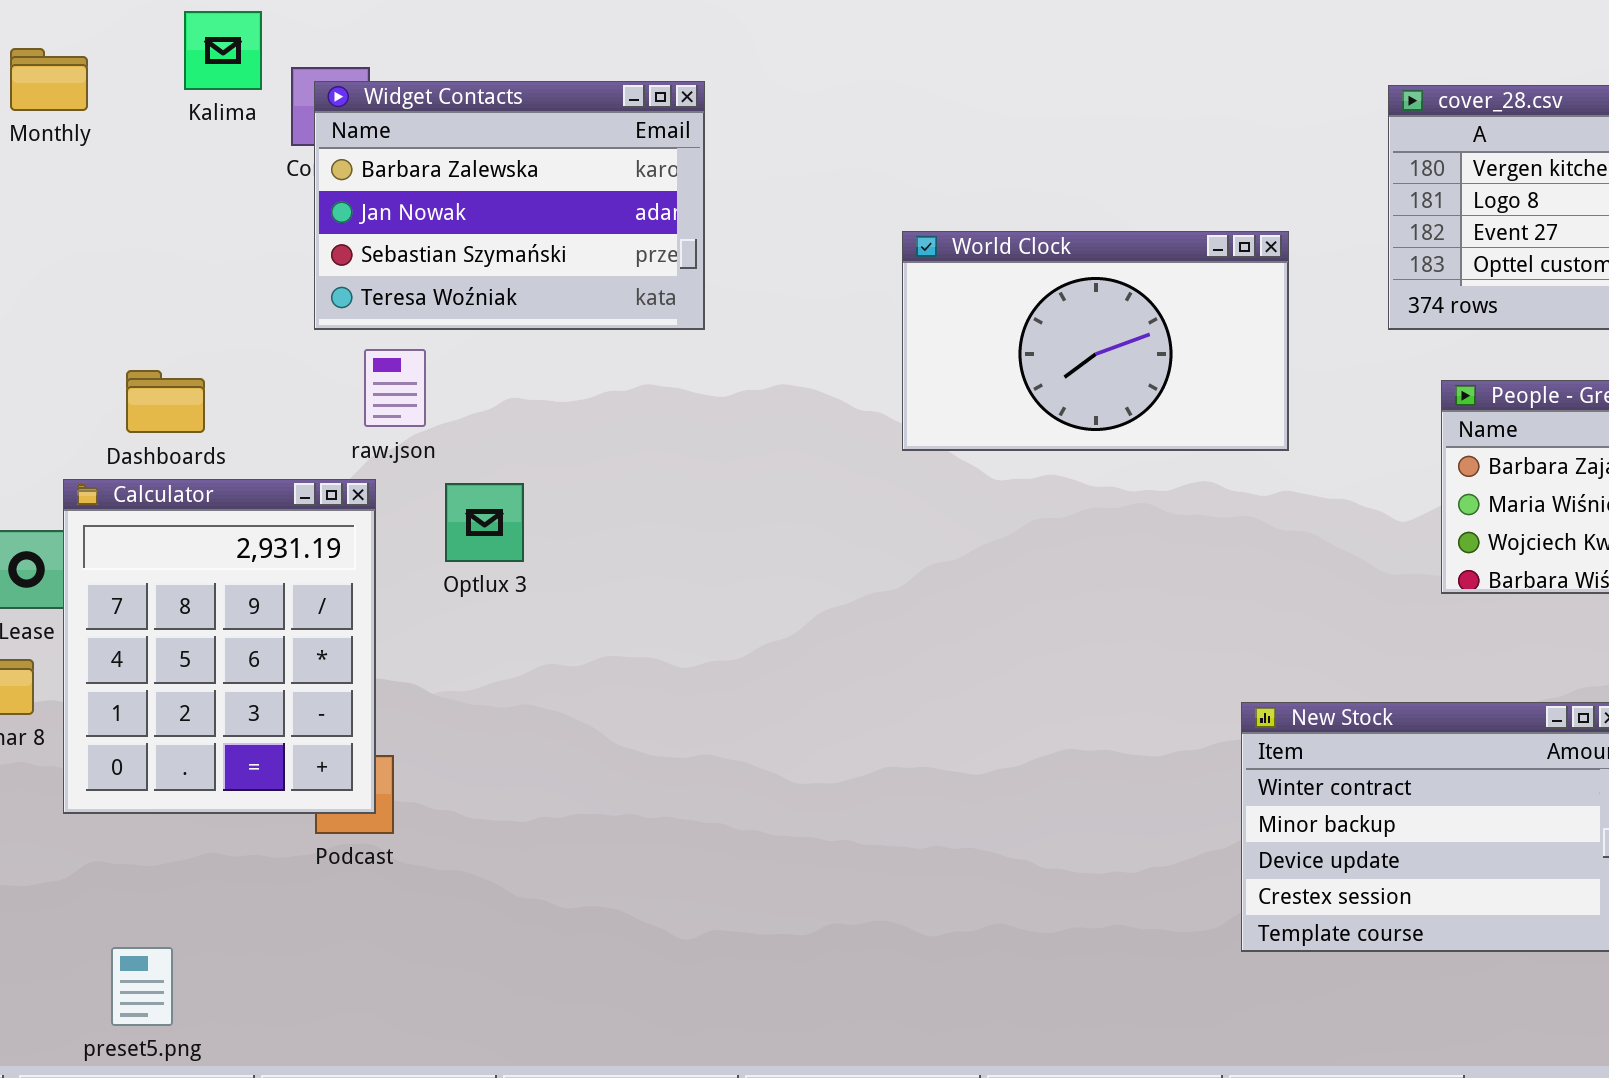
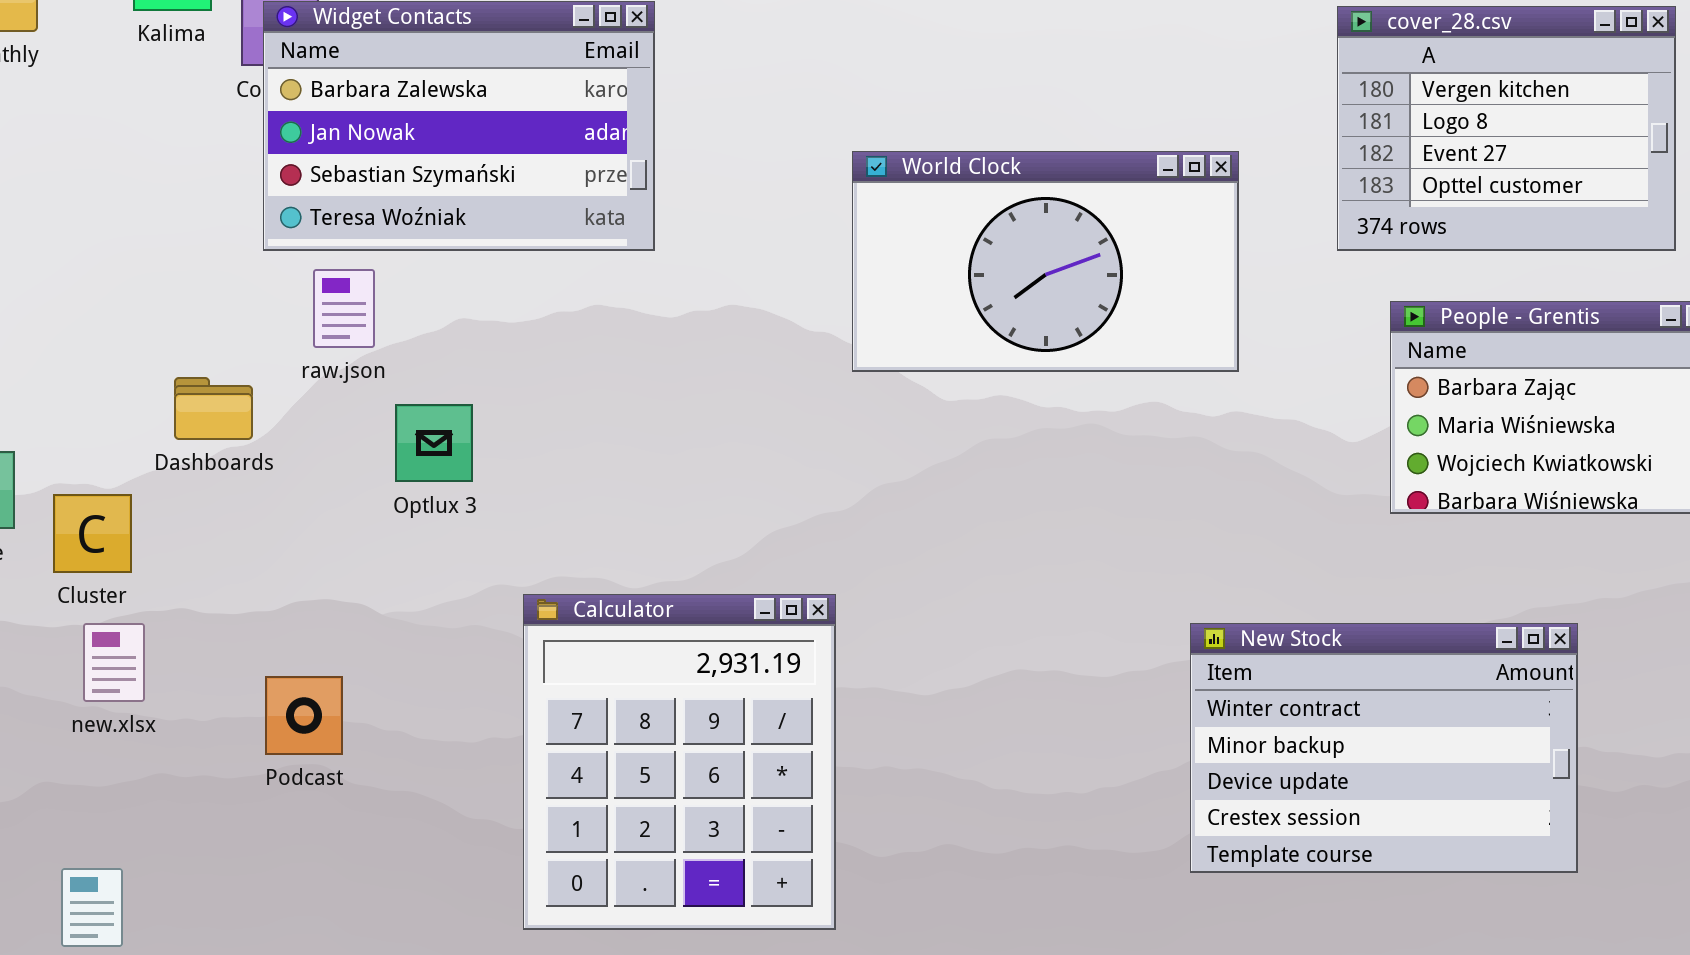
Dashboards: [126,370,205,433] -> [174,377,253,440], moved
Calculator: [63,479,376,814] -> [523,594,836,930], moved

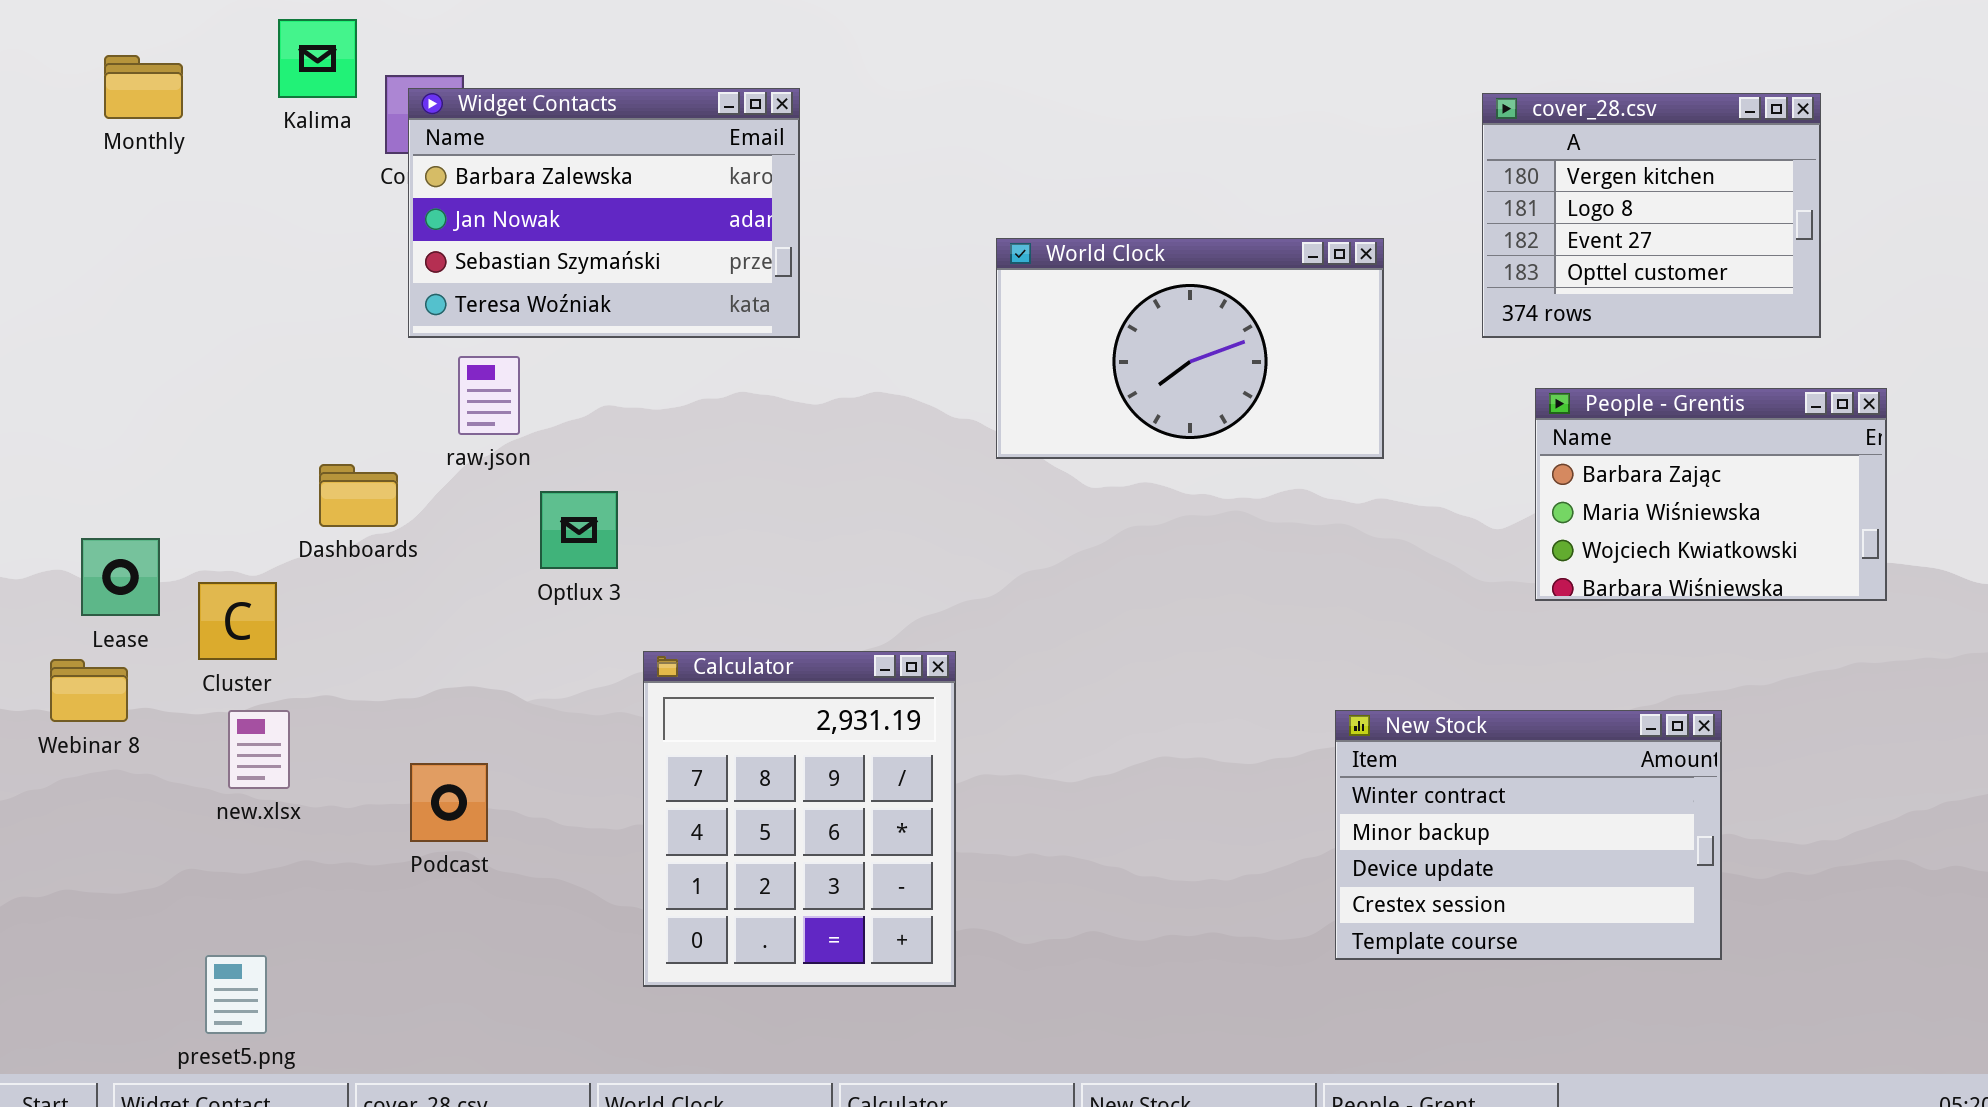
Calculator: [523,594,836,930] -> [643,651,956,987], moved

